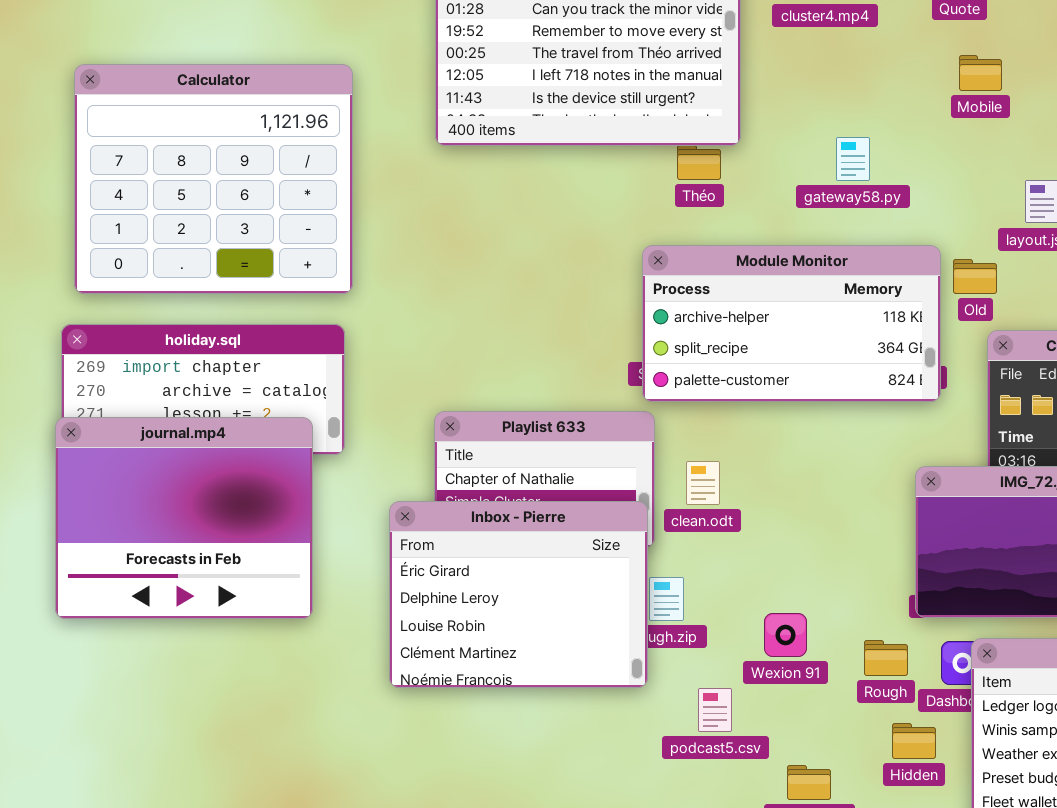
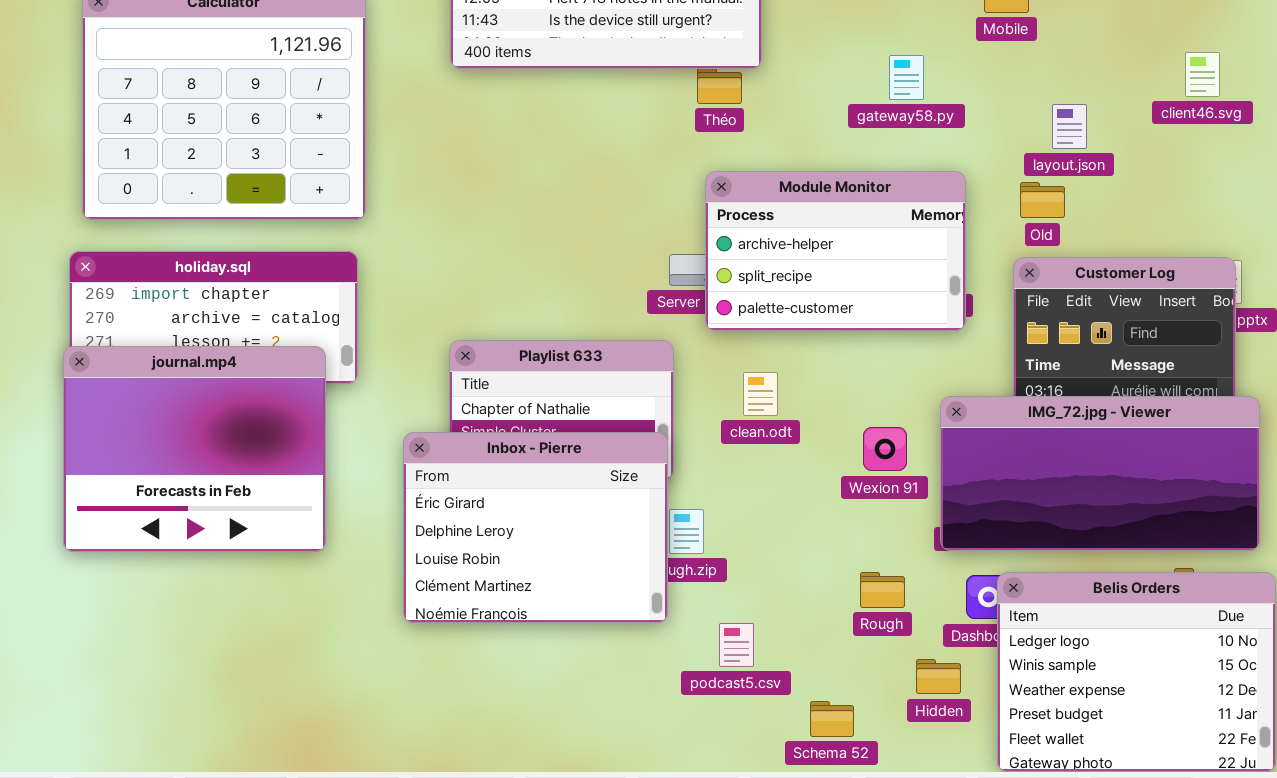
gateway58.py: [836,137,870,181] -> [889,55,924,100], moved
Module Monitor: [642,245,941,402] -> [705,171,966,331], resized
Old: [953,259,997,294] -> [1020,182,1065,218], moved
clean.odt: [686,461,720,505] -> [743,372,778,416], moved
Wexion 91: [764,613,807,657] -> [863,427,907,471], moved
Rough: [864,640,908,676] -> [860,572,905,608], moved

